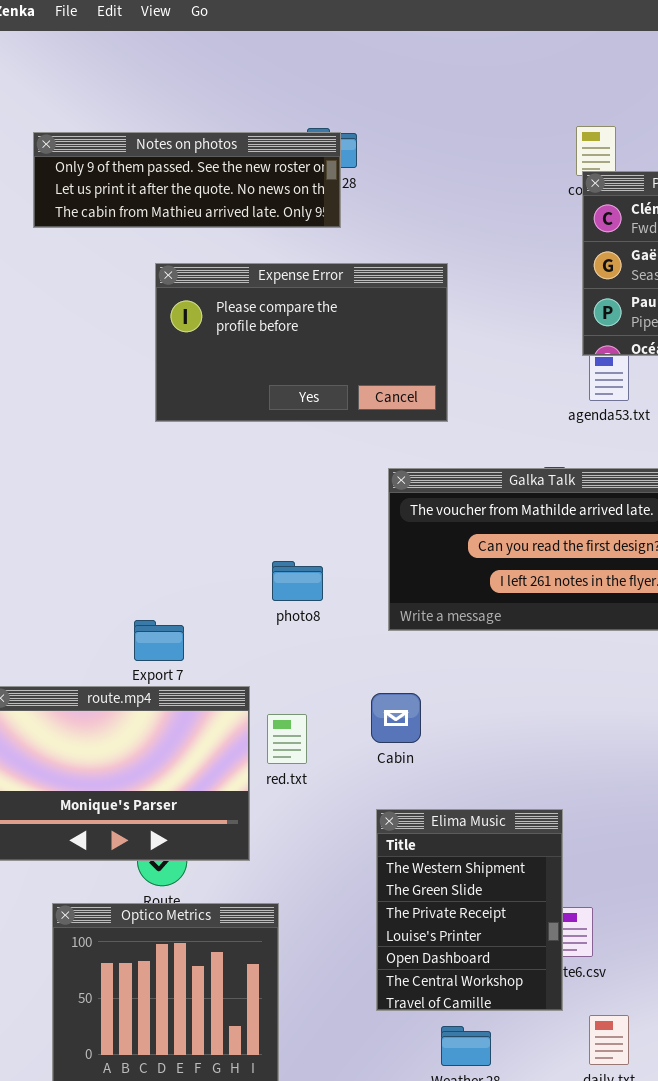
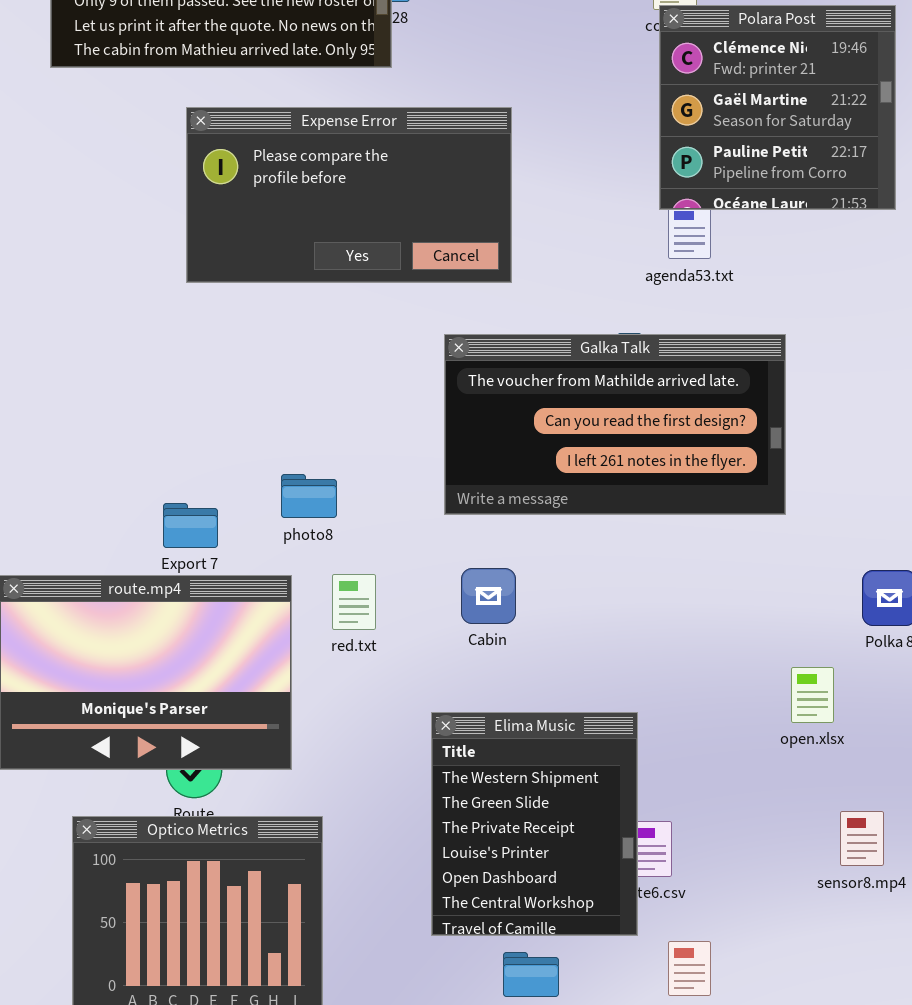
photo8: [272,561,323,601] -> [281,474,337,518], moved
Cabin: [371,693,421,743] -> [461,568,516,624], moved
red.txt: [267,714,307,764] -> [332,574,376,630], moved

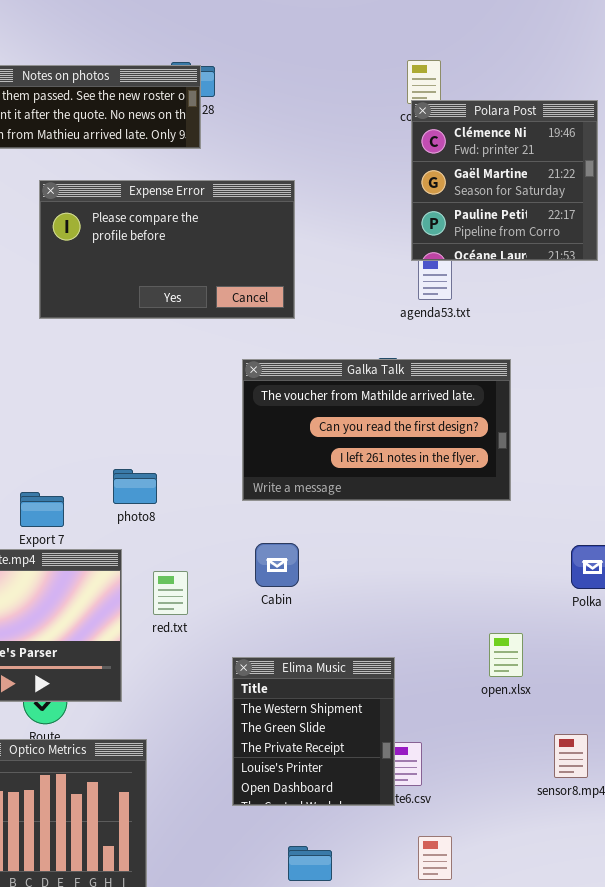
red.txt: [332,574,376,630] -> [153,571,188,615], moved
open.xlsx: [791,667,834,723] -> [489,633,523,677], moved
Elima Music: [431,712,638,936] -> [232,657,395,806], resized

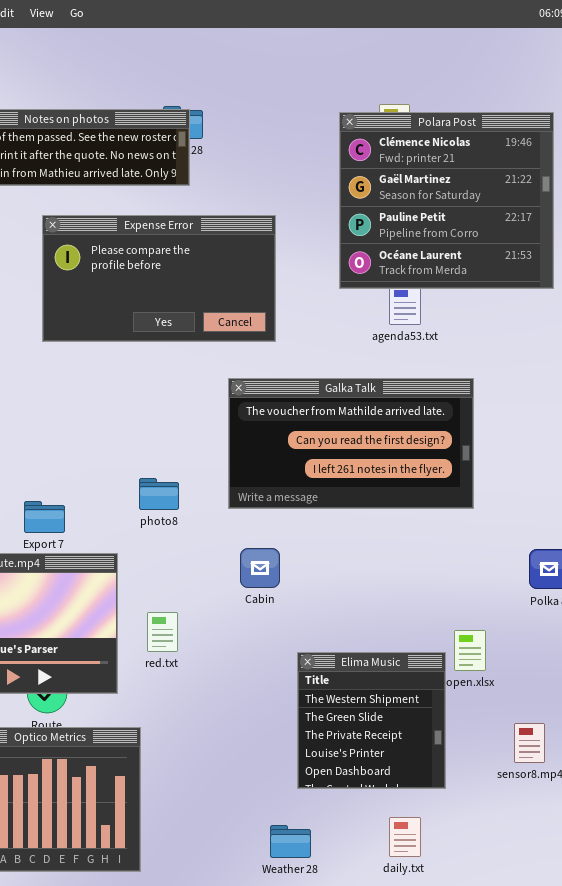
Polara Post: [411,100,598,261] -> [339,112,554,289], resized
photo8: [113,469,157,504] -> [139,478,179,510], moved
red.txt: [153,571,188,615] -> [147,612,178,652], moved
Elima Music: [232,657,395,806] -> [297,652,446,789], moved

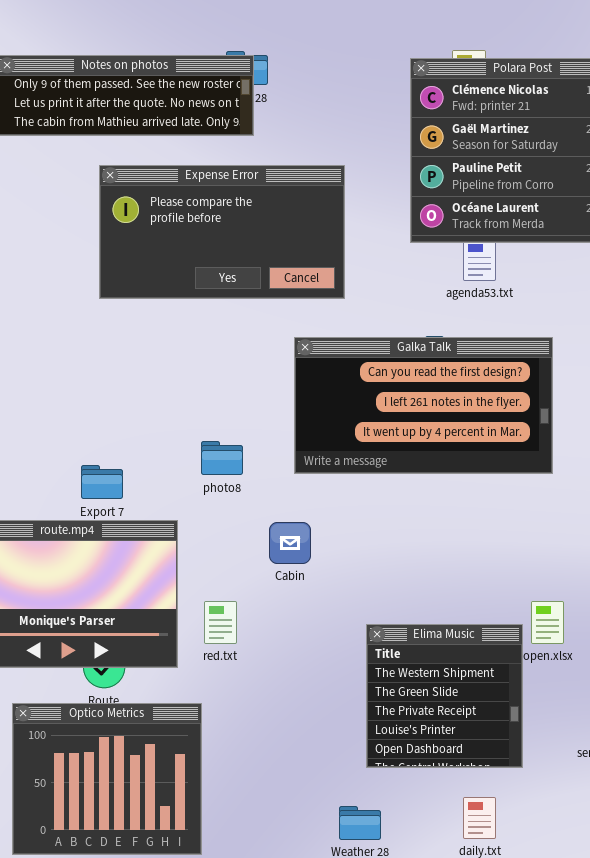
Galka Talk: [228,378,474,509] -> [294,337,553,474], scrolled down 1 row
Cabin: [240,548,280,588] -> [269,522,311,564], moved
red.txt: [147,612,178,652] -> [204,601,237,644], moved

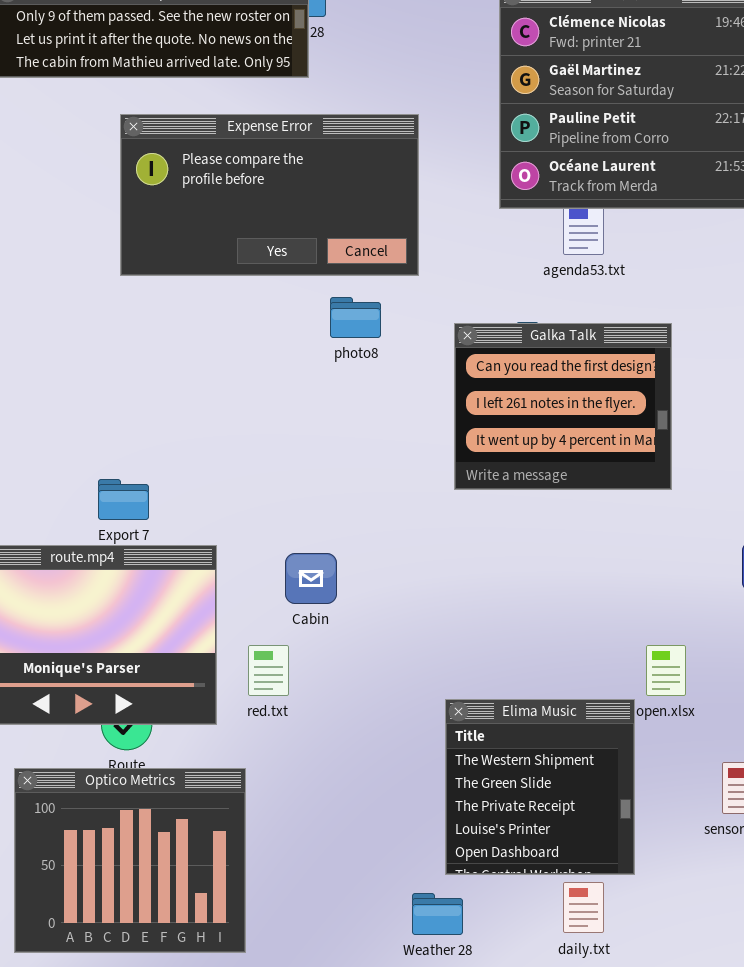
Galka Talk: [294,337,553,474] -> [454,323,672,490], resized
photo8: [201,441,243,475] -> [330,297,381,338], moved
Cabin: [269,522,311,564] -> [285,553,337,604], moved
Elima Music: [366,624,523,768] -> [445,699,635,875], moved

